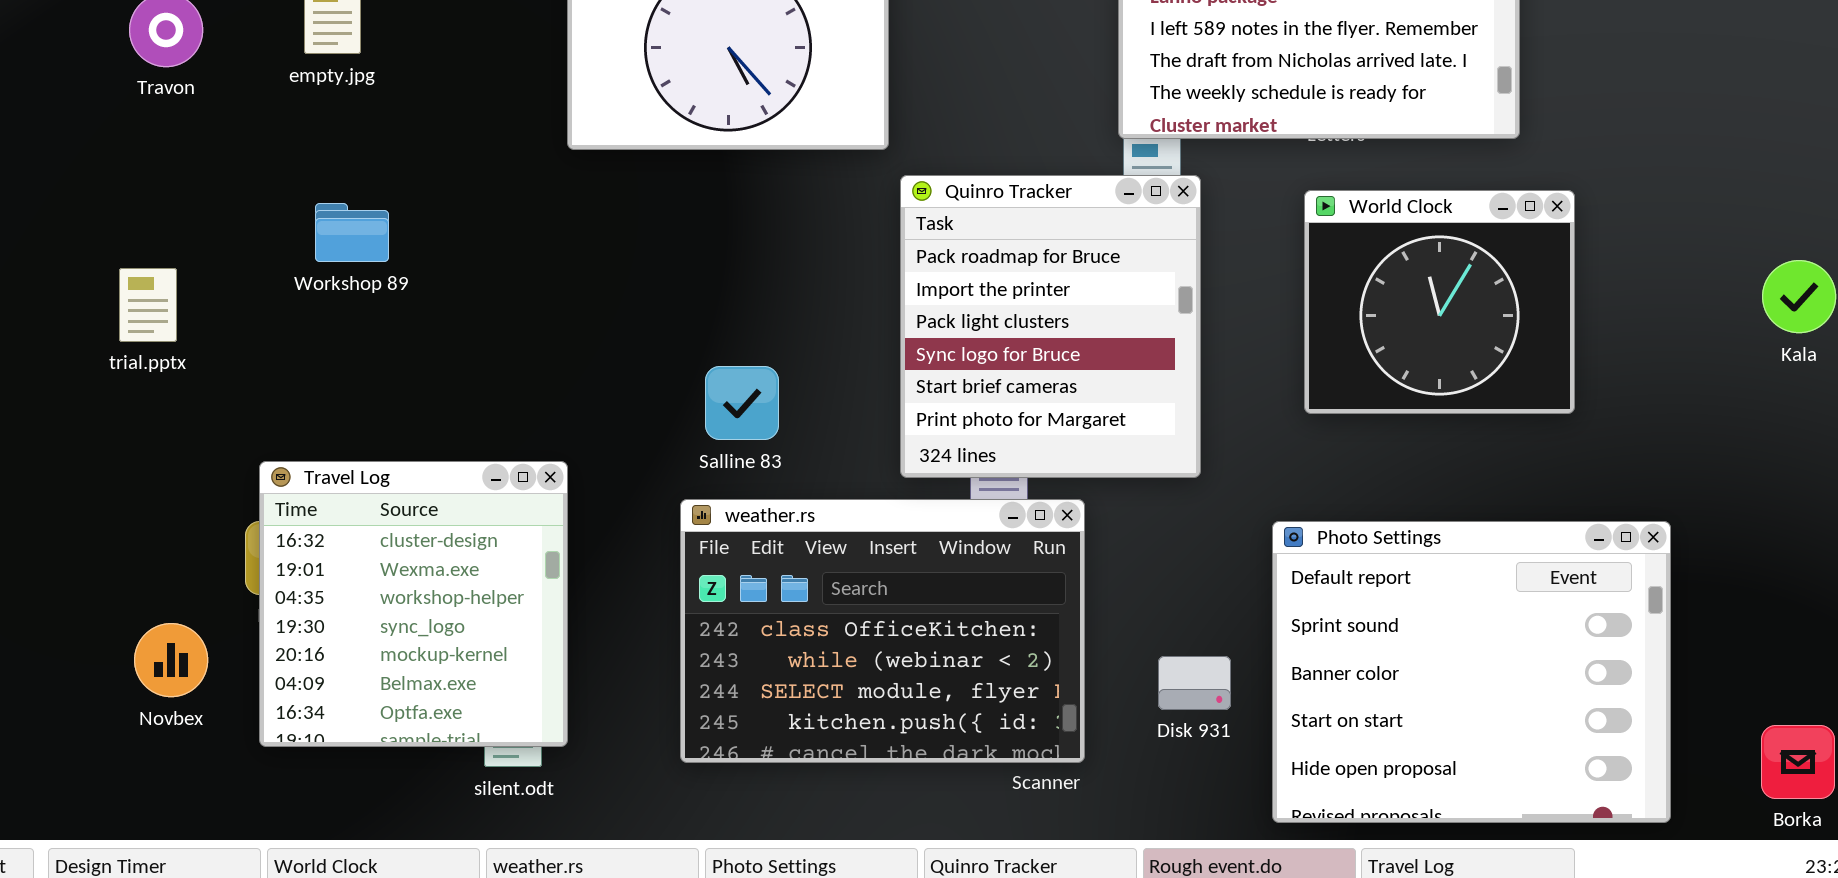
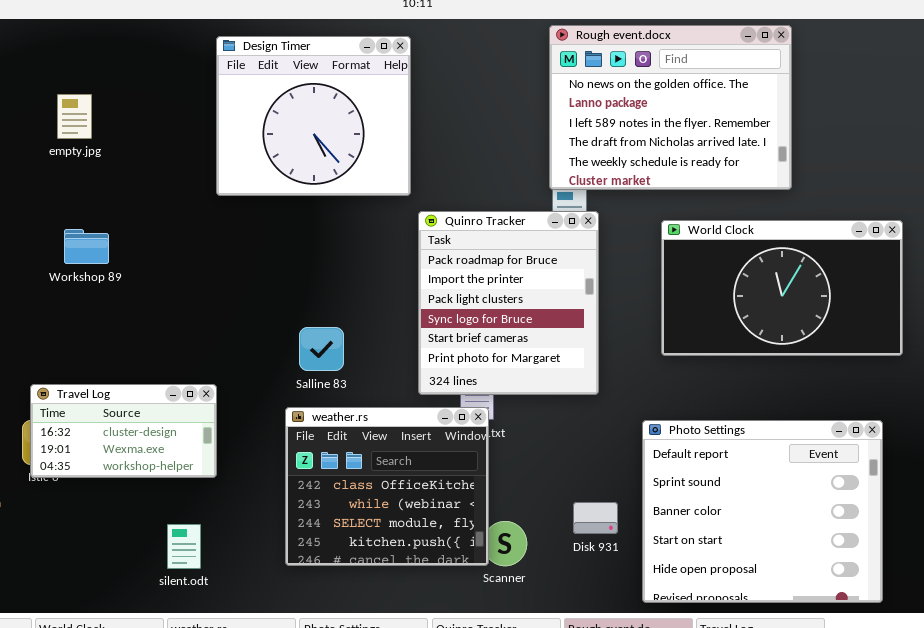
World Clock: [1304,190,1575,414] -> [661,220,903,356], resized
Travel Log: [259,461,568,747] -> [30,384,217,478], resized
weather.rs: [680,499,1085,763] -> [285,407,489,566], resized

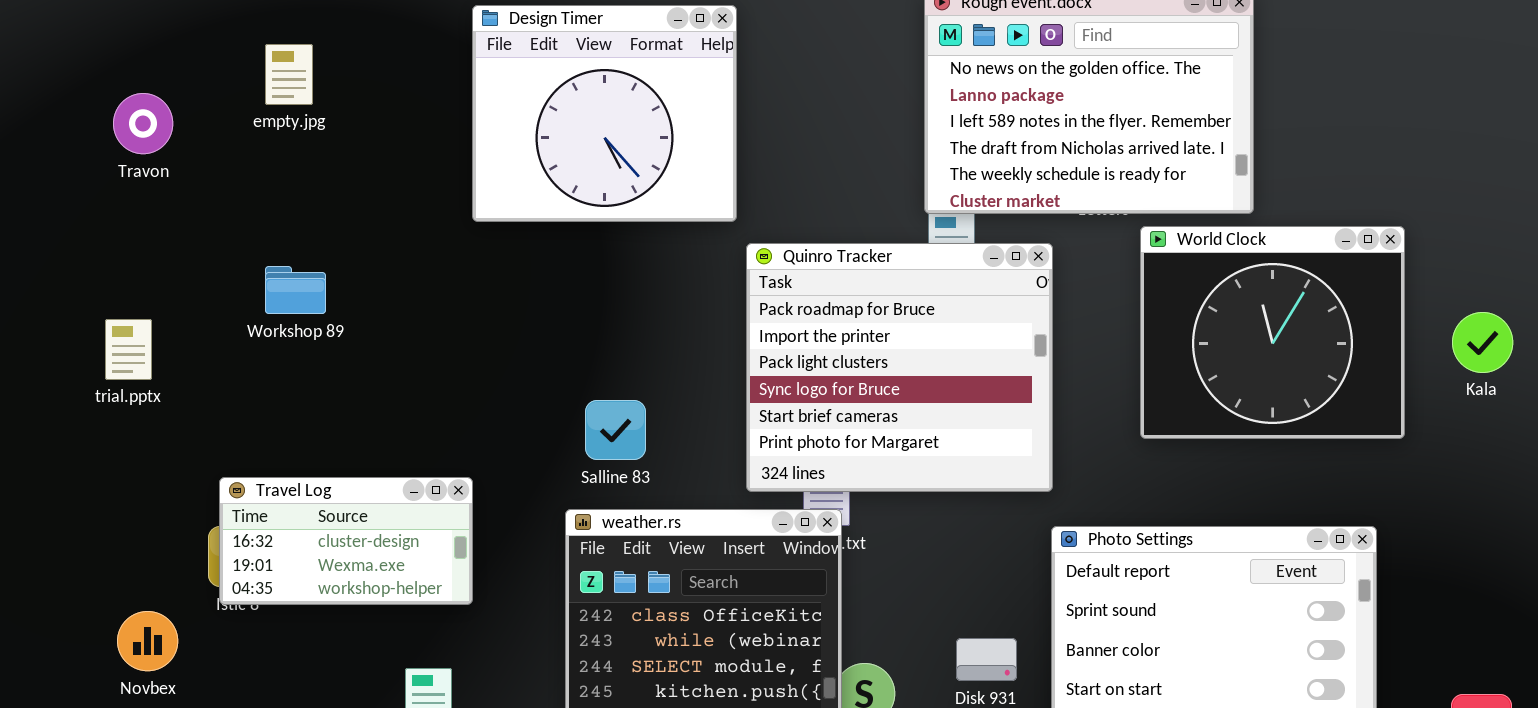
empty.jpg: [57,94,92,139] -> [265,44,313,105], moved
Quinro Tracker: [418,211,599,395] -> [746,243,1053,492], resized
World Clock: [661,220,903,356] -> [1140,226,1405,439], resized

